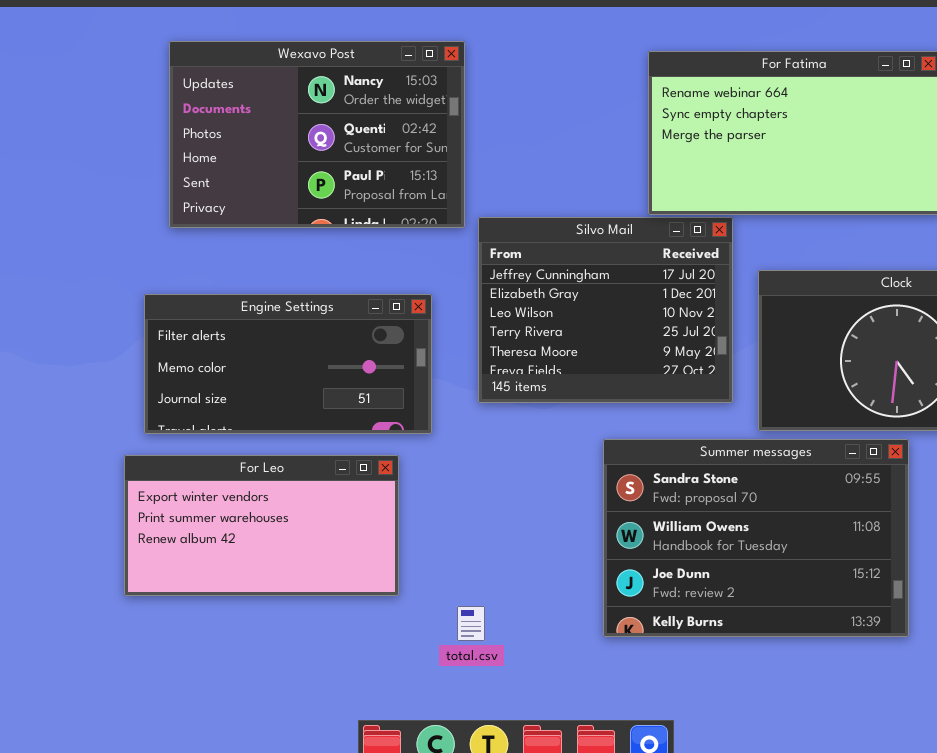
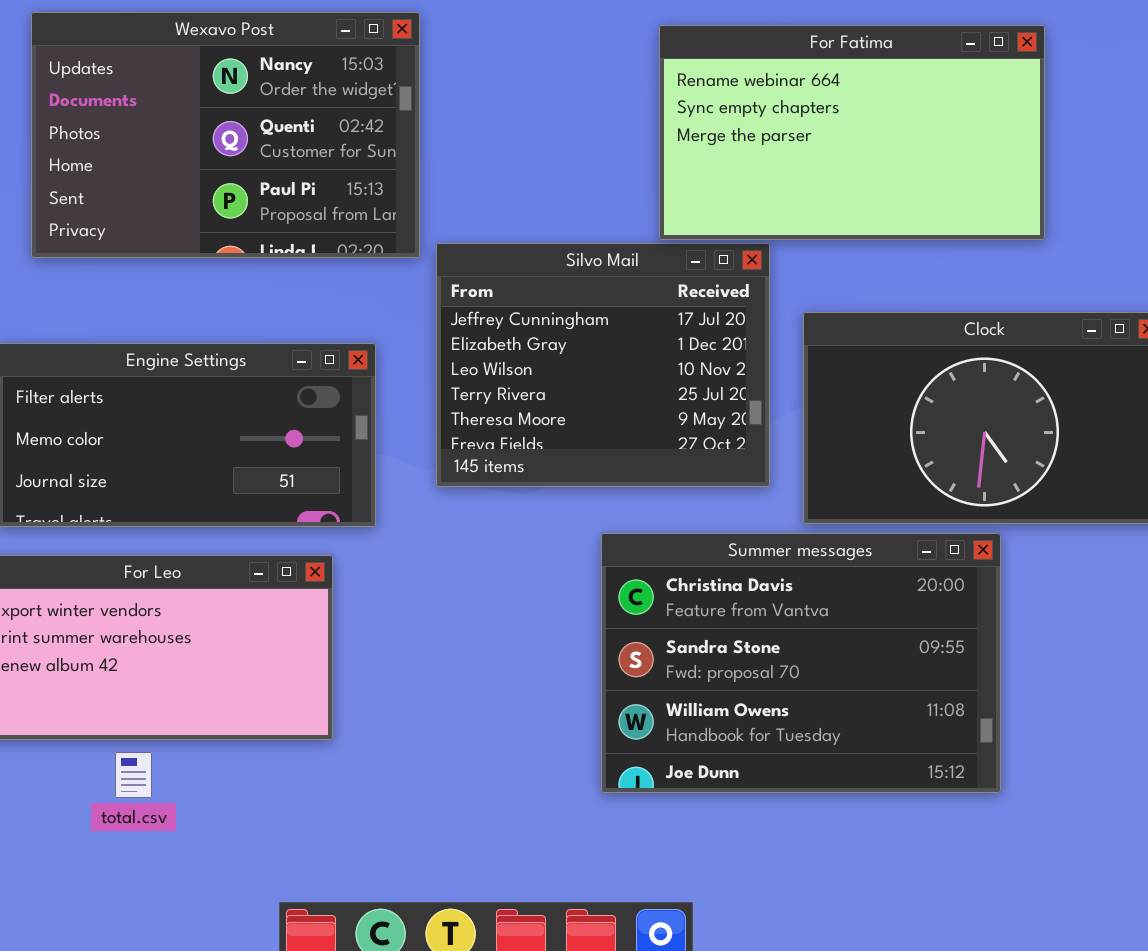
Summer messages: [603,439,909,637] -> [601,533,1001,793], scrolled up 1 row
total.csv: [457,606,485,641] -> [115,752,152,798], moved

